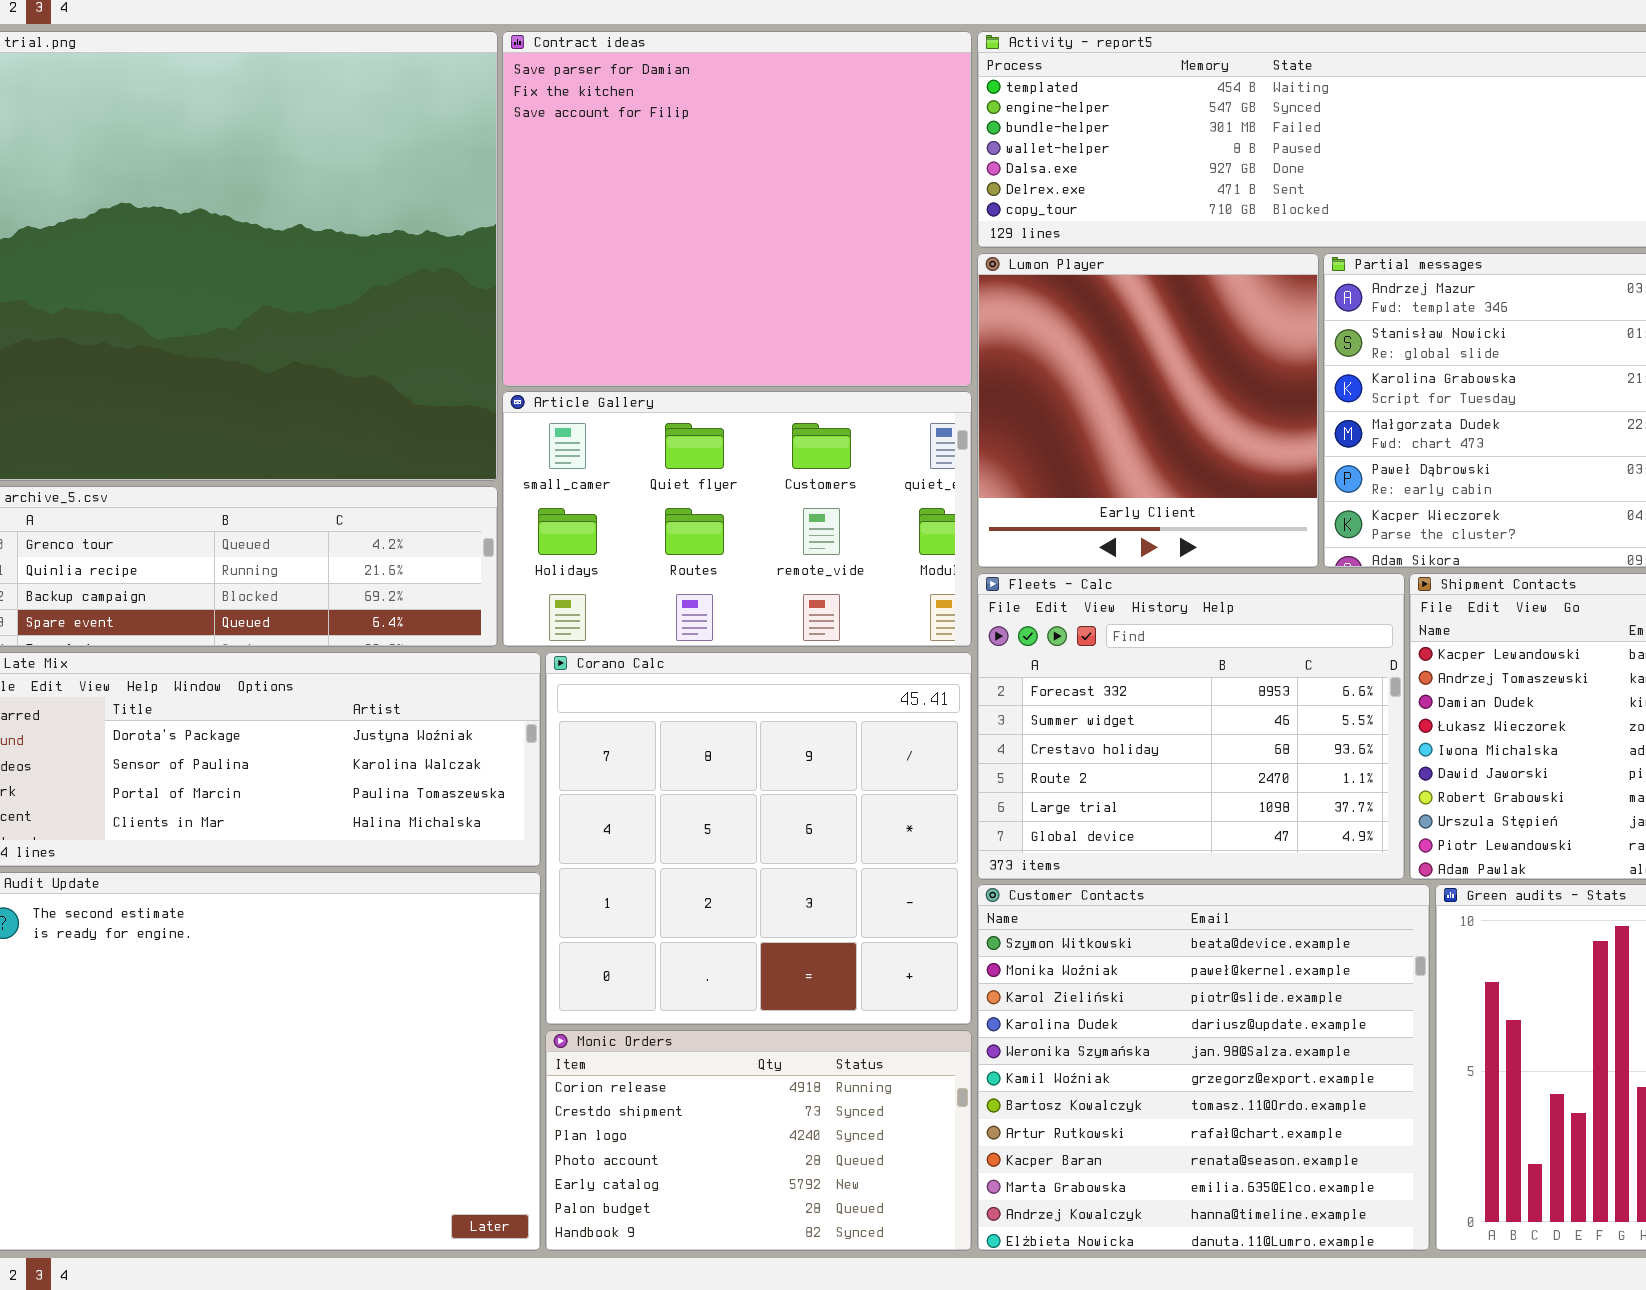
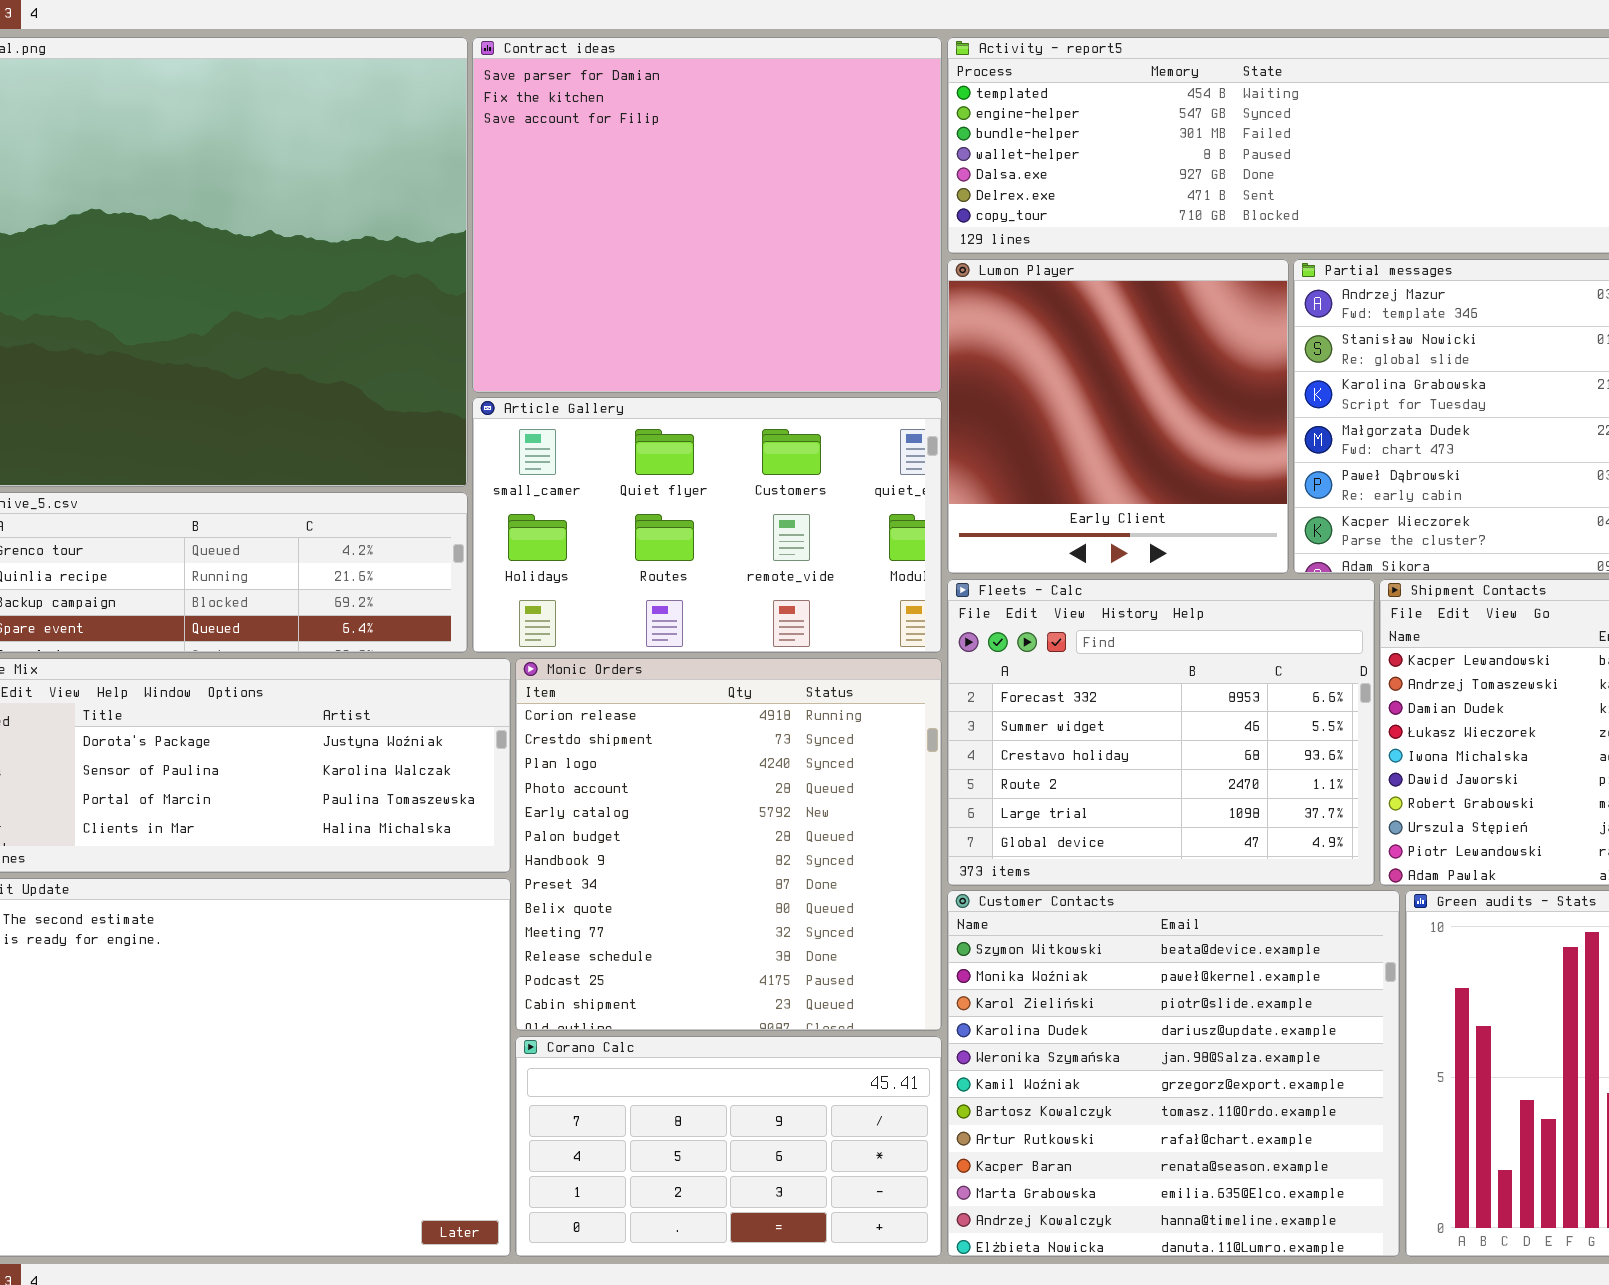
Corano Calc: [545,652,972,1025] -> [515,1036,942,1257], moved, resized
Monic Orders: [545,1030,972,1251] -> [515,658,942,1031], moved, resized

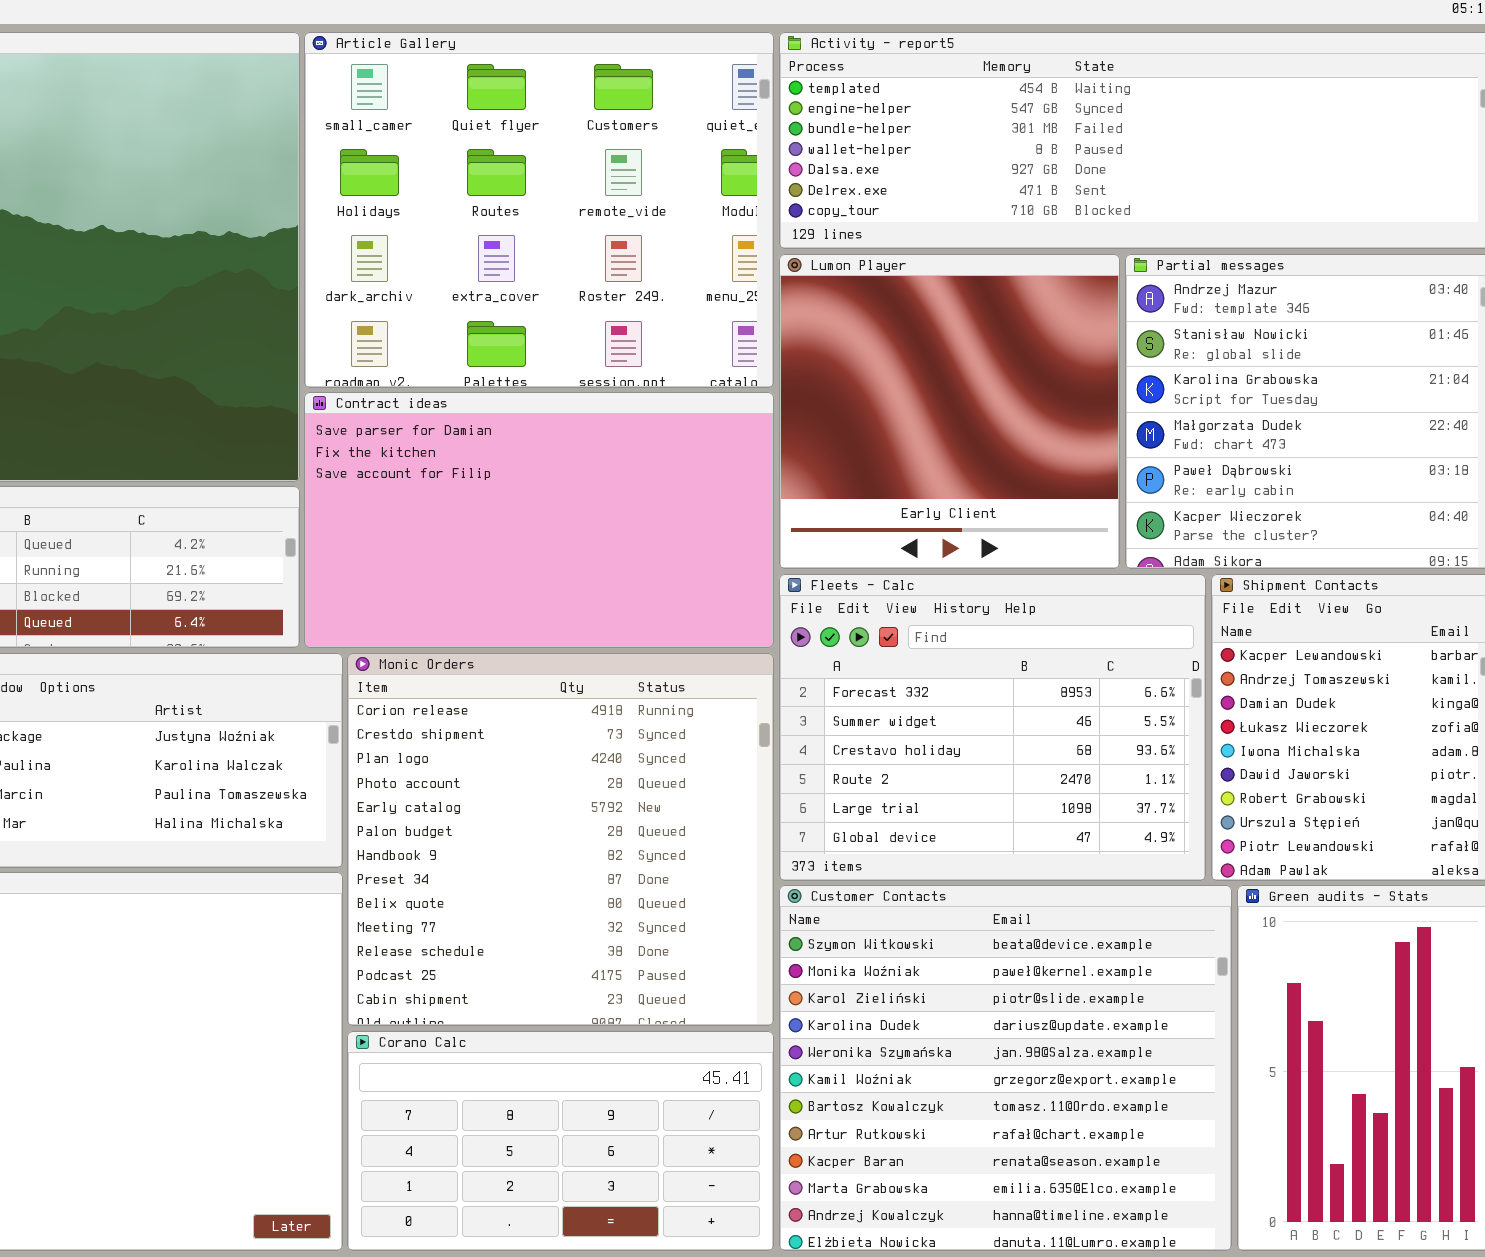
Contract ideas: [472,37,942,393] -> [304,392,774,648], moved, resized
Article Gallery: [472,397,942,653] -> [304,32,774,388], moved, resized

